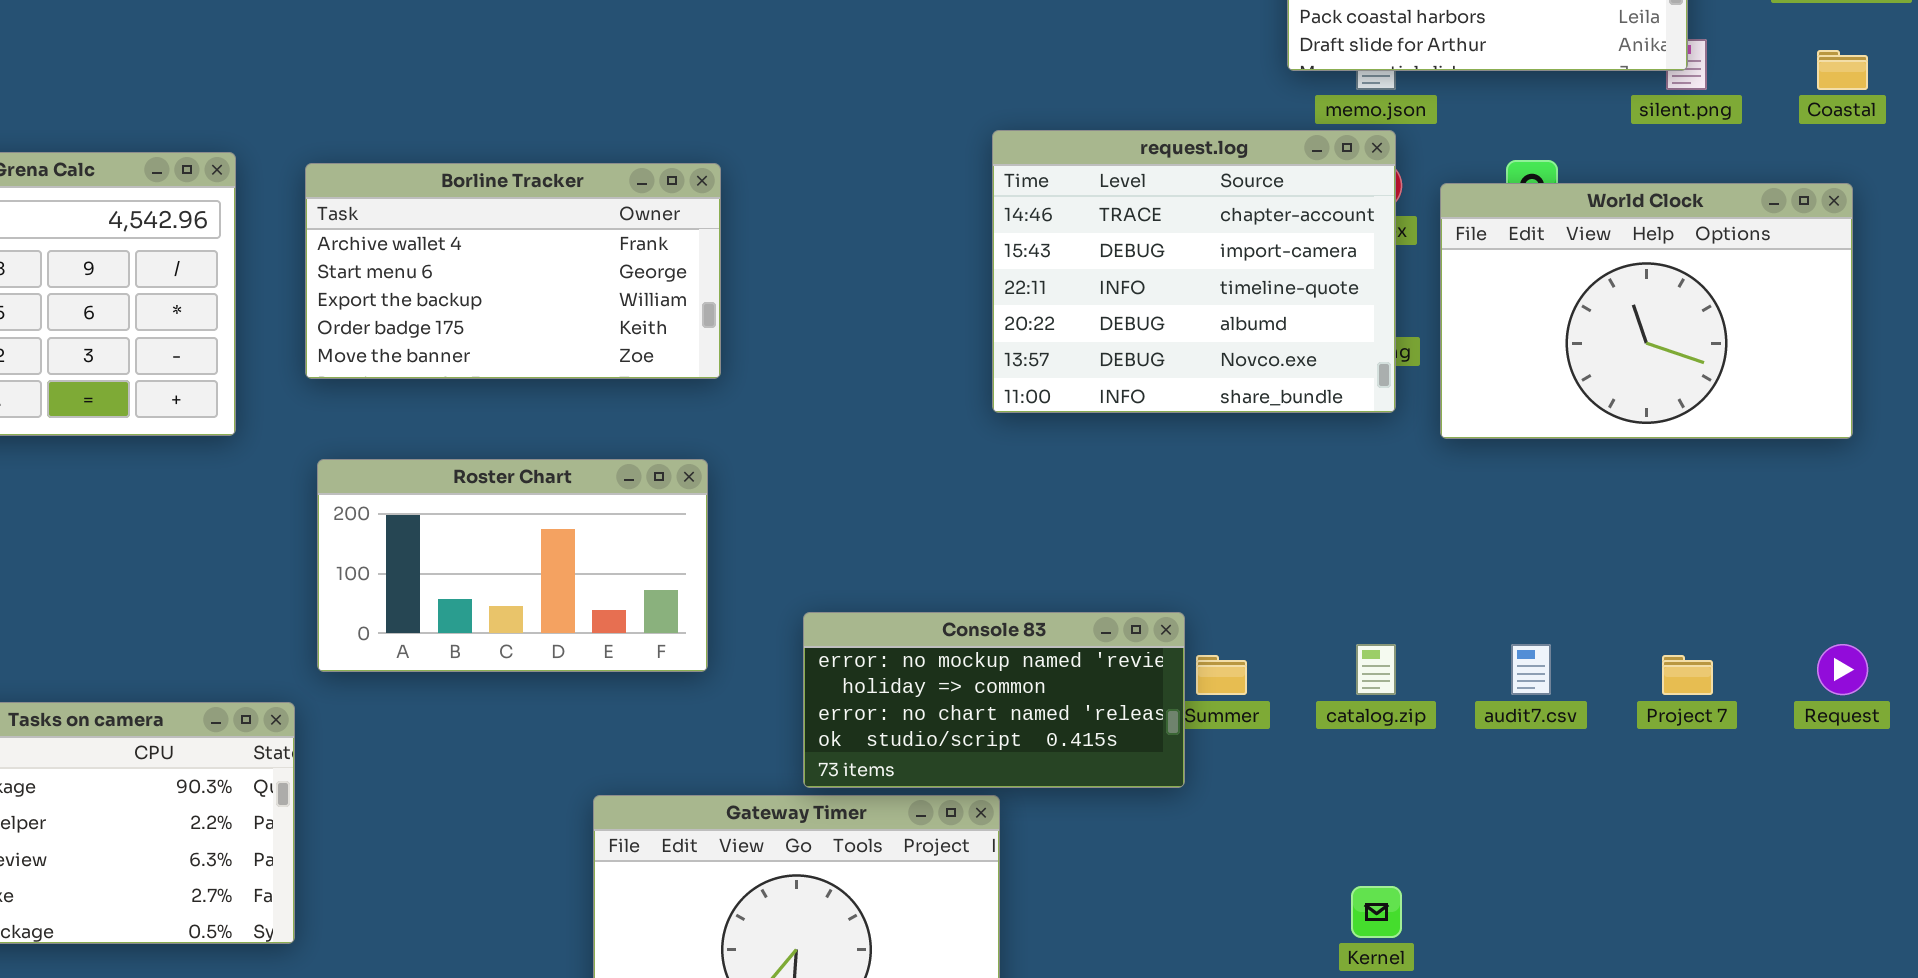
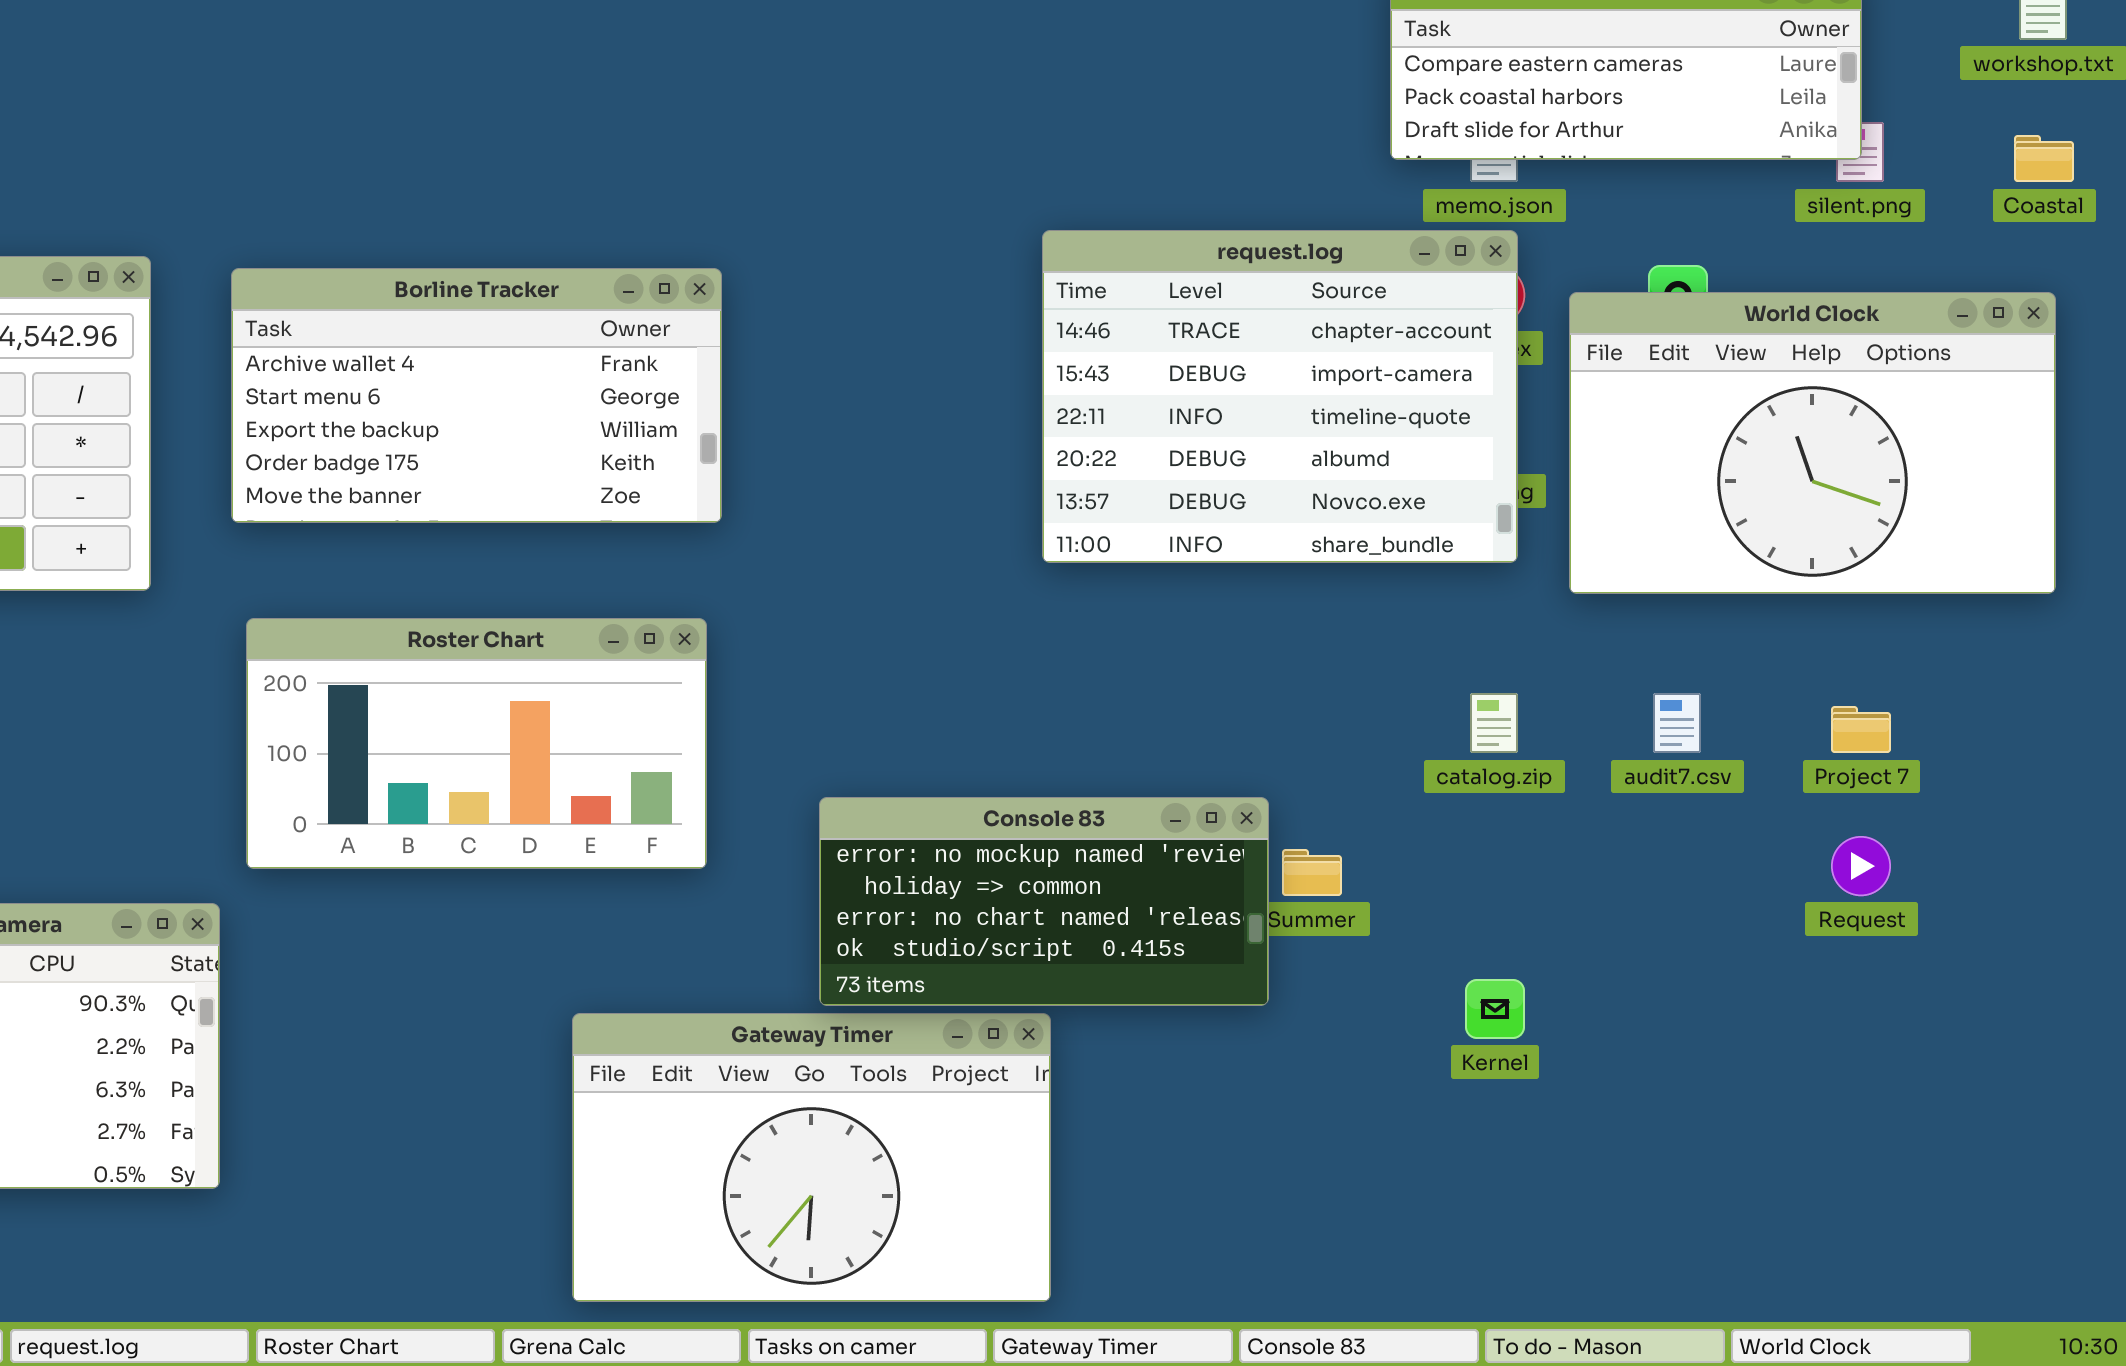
catalog.zip: [1356,644,1396,695] -> [1470,693,1518,753], moved
audit7.csv: [1511,644,1551,695] -> [1653,693,1701,753], moved
Request: [1817,644,1868,695] -> [1831,836,1891,896], moved
Project 7: [1662,655,1713,695] -> [1831,706,1891,753], moved
Kernel: [1351,886,1402,938] -> [1465,979,1525,1039], moved

